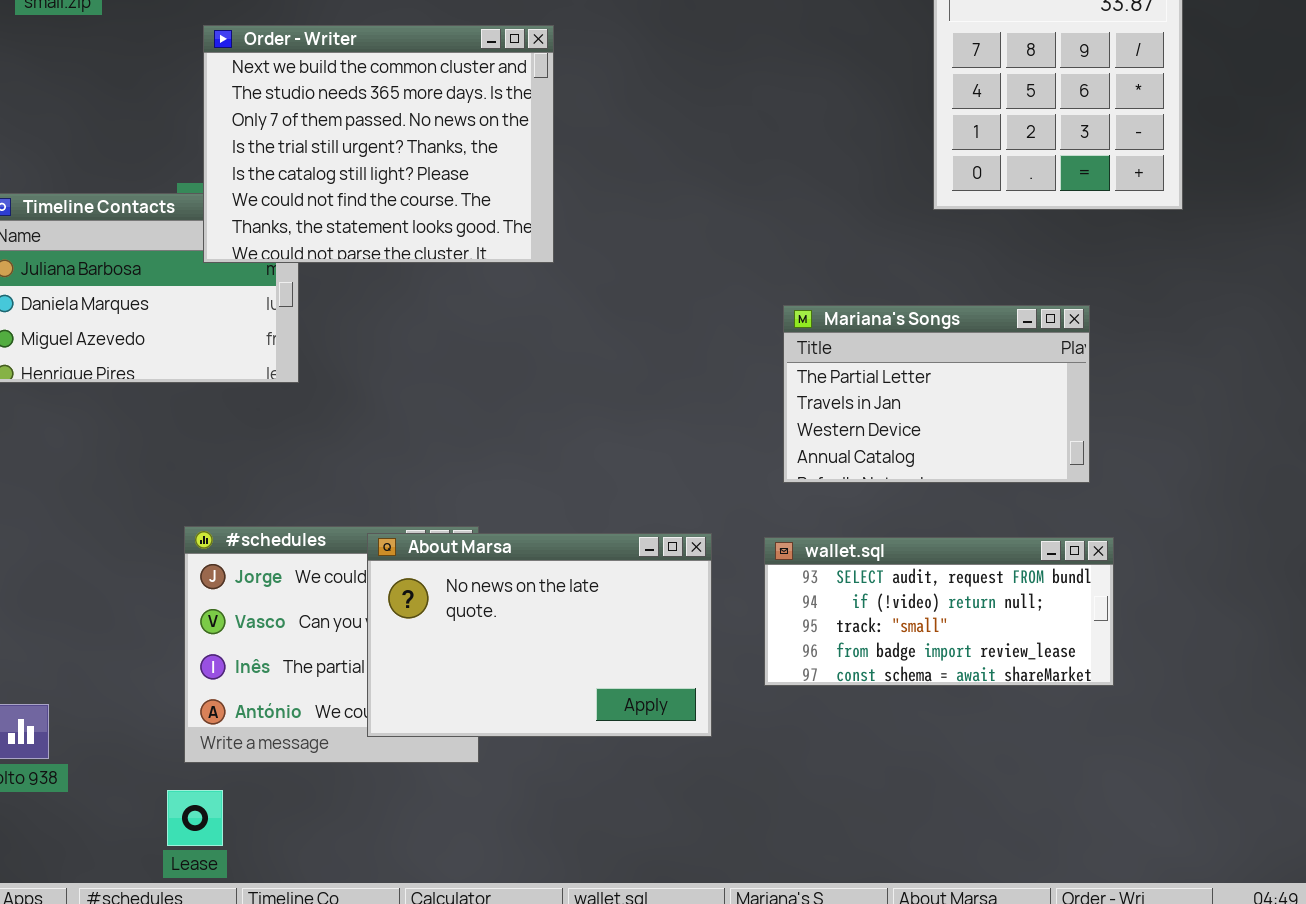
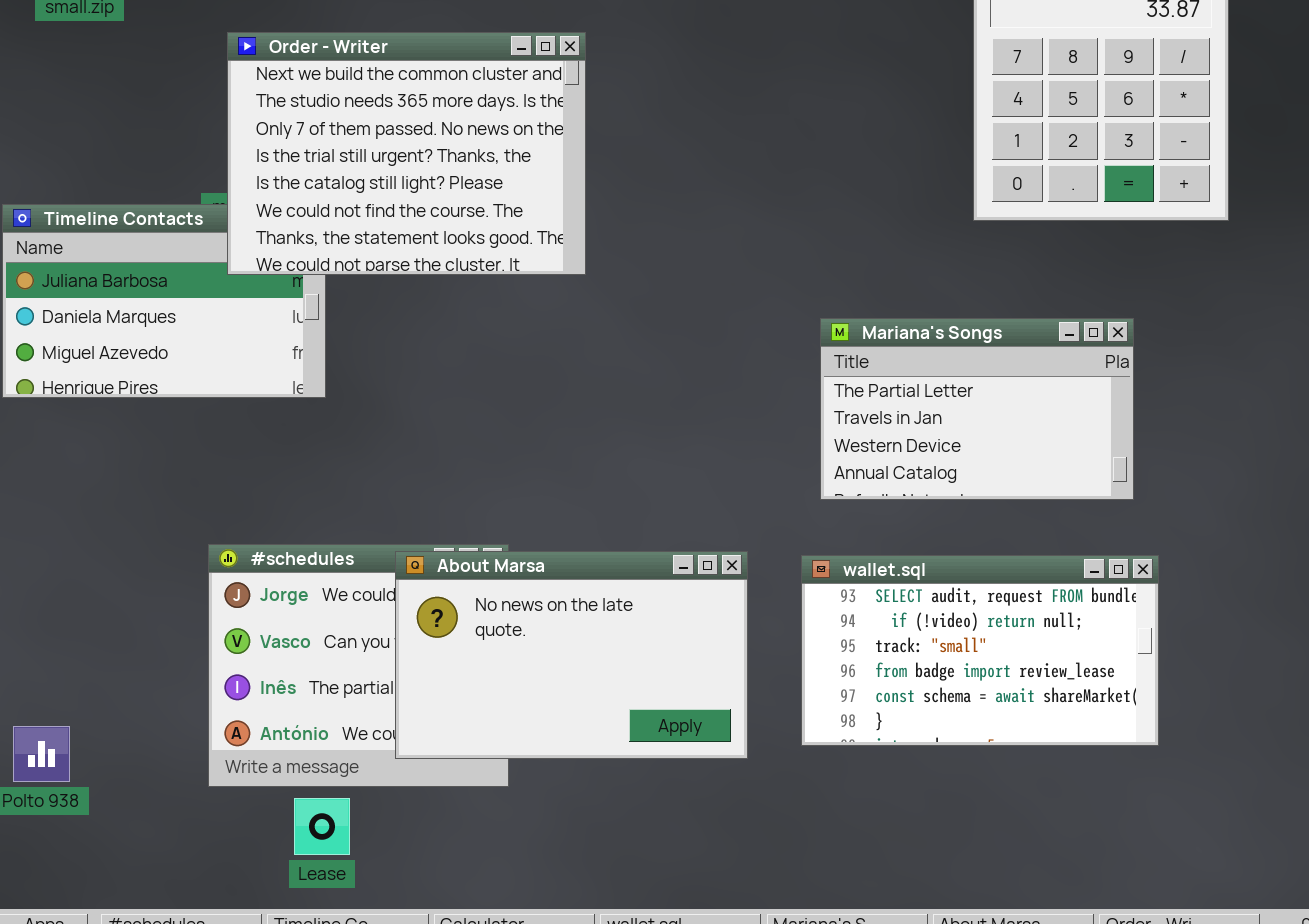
wallet.sql: [764,537,1114,686] -> [801,555,1159,746], resized
Lease: [167,790,223,846] -> [294,798,350,855], moved

